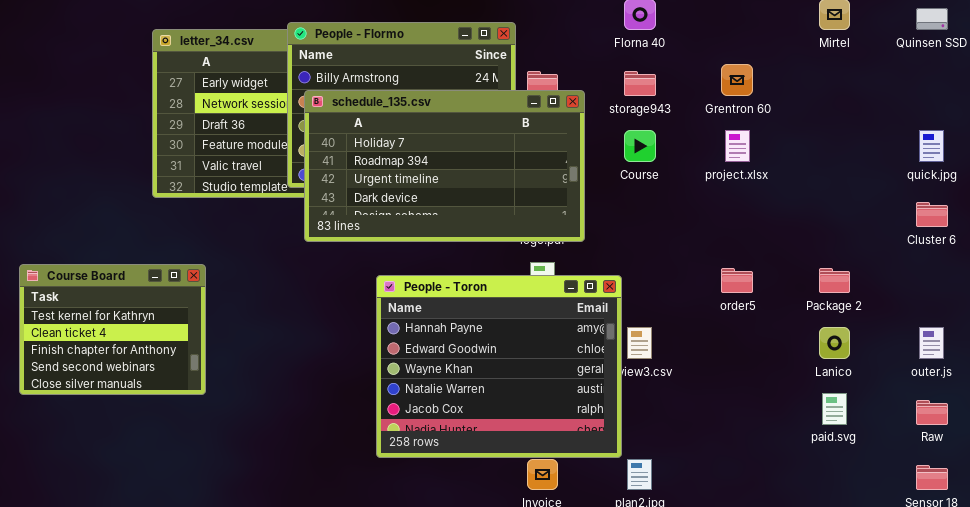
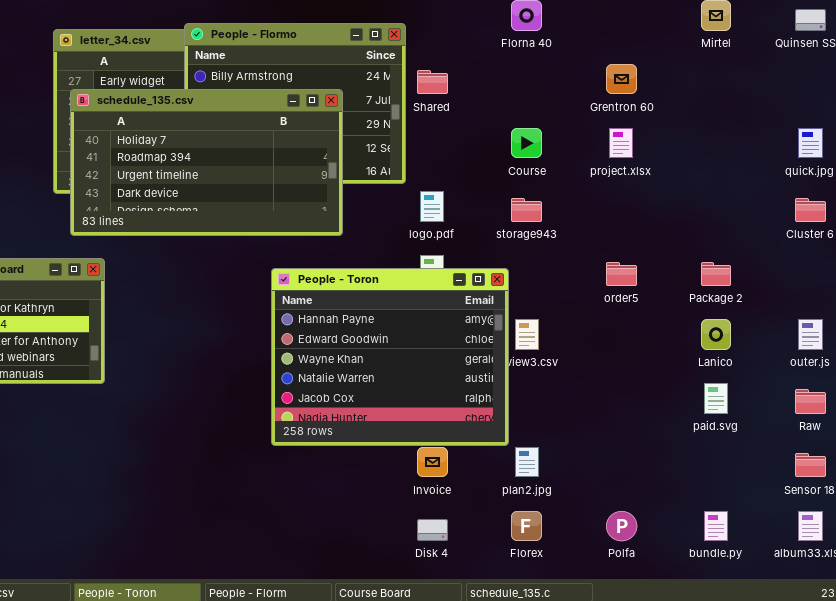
storage943: [624,71,656,96] -> [511,198,542,222], moved
schedule_135.csv: [304,90,585,242] -> [70,89,343,236], moved

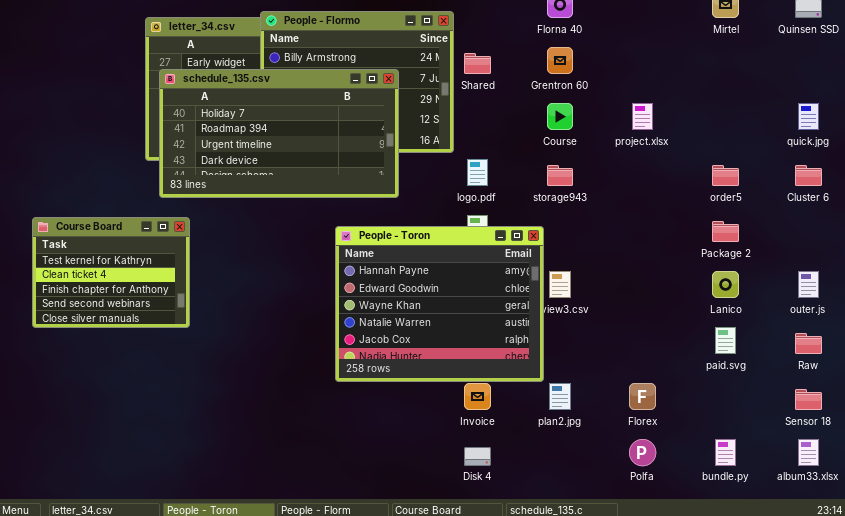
Grentron 60: [606,64,637,94] -> [547,47,573,74], moved
order5: [606,262,637,286] -> [712,165,739,186], moved
Florex: [511,511,542,541] -> [629,383,656,410], moved

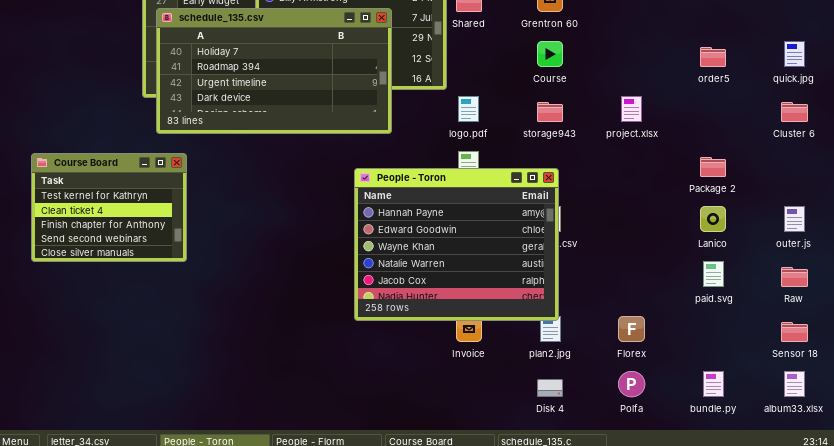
project.xlsx: [632,103,653,130] -> [621,96,642,122], moved
order5: [712,165,739,186] -> [700,47,726,67], moved
People - Toron: [335,226,544,382] -> [354,168,559,321], moved
Disk 4: [464,447,491,466] -> [537,379,563,397], moved

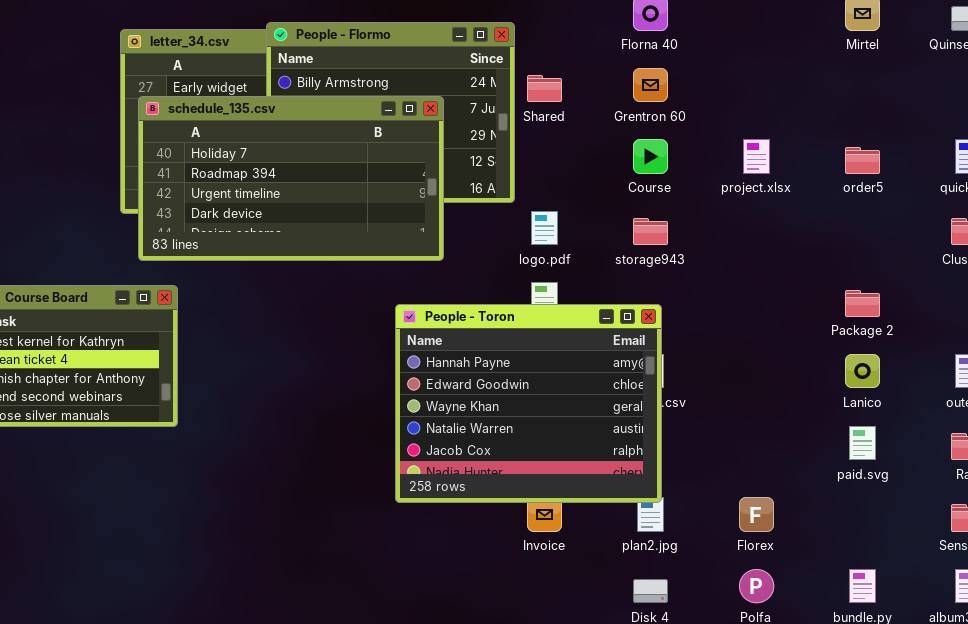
project.xlsx: [621,96,642,122] -> [743,139,770,174], moved

